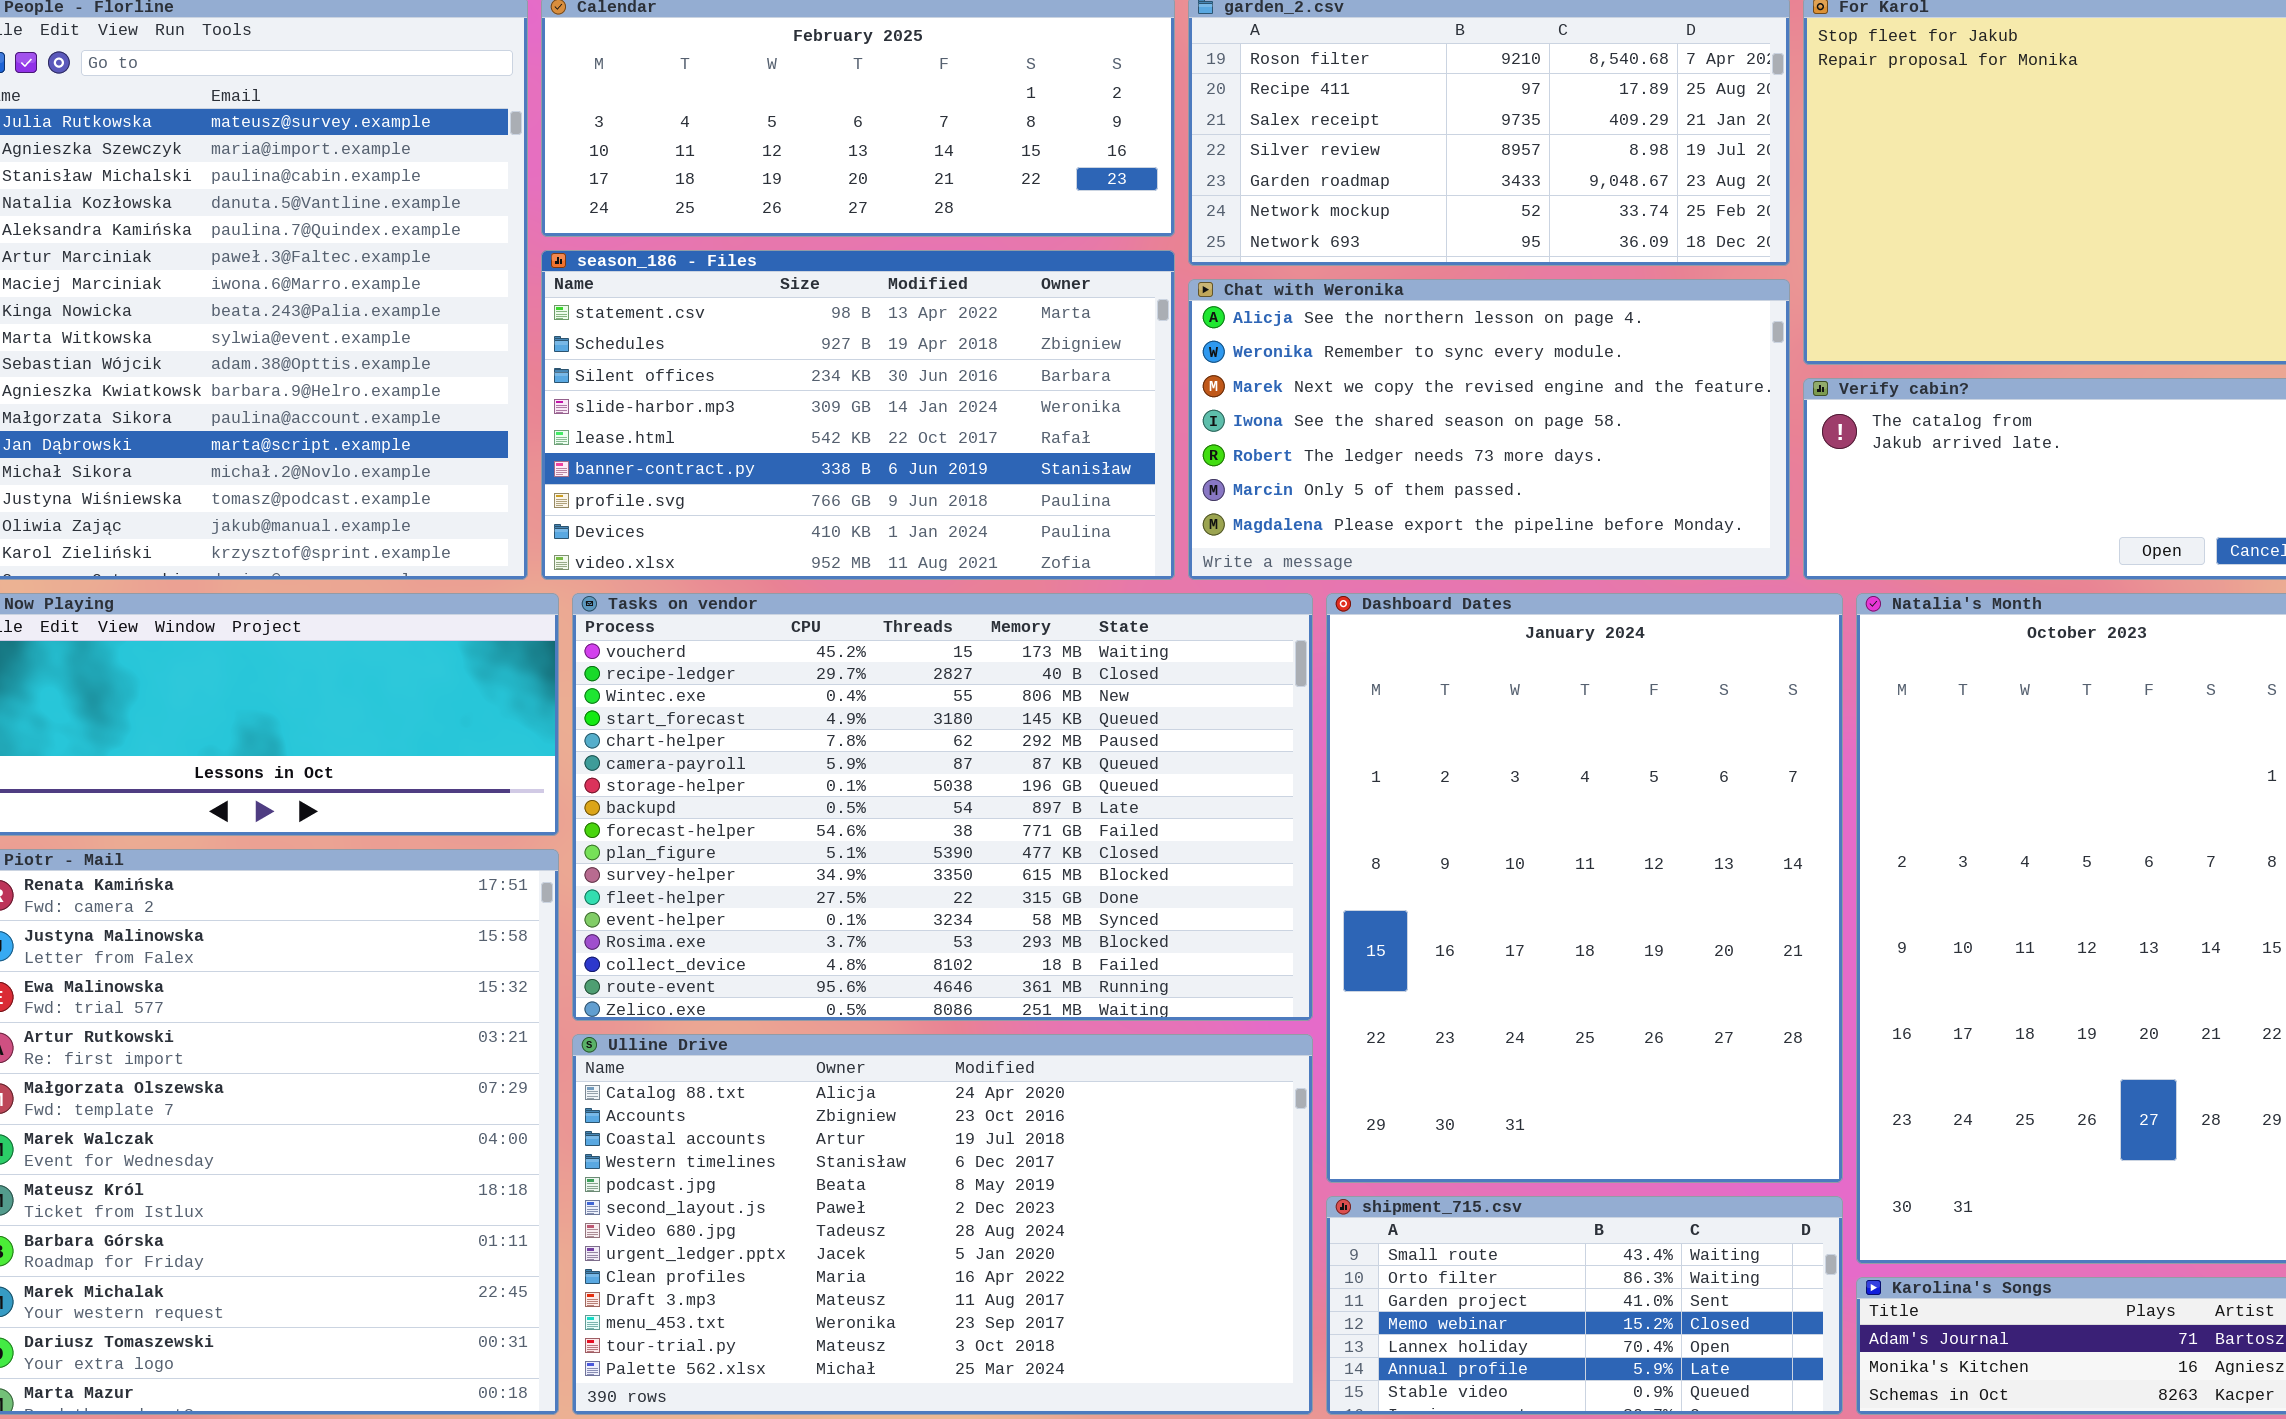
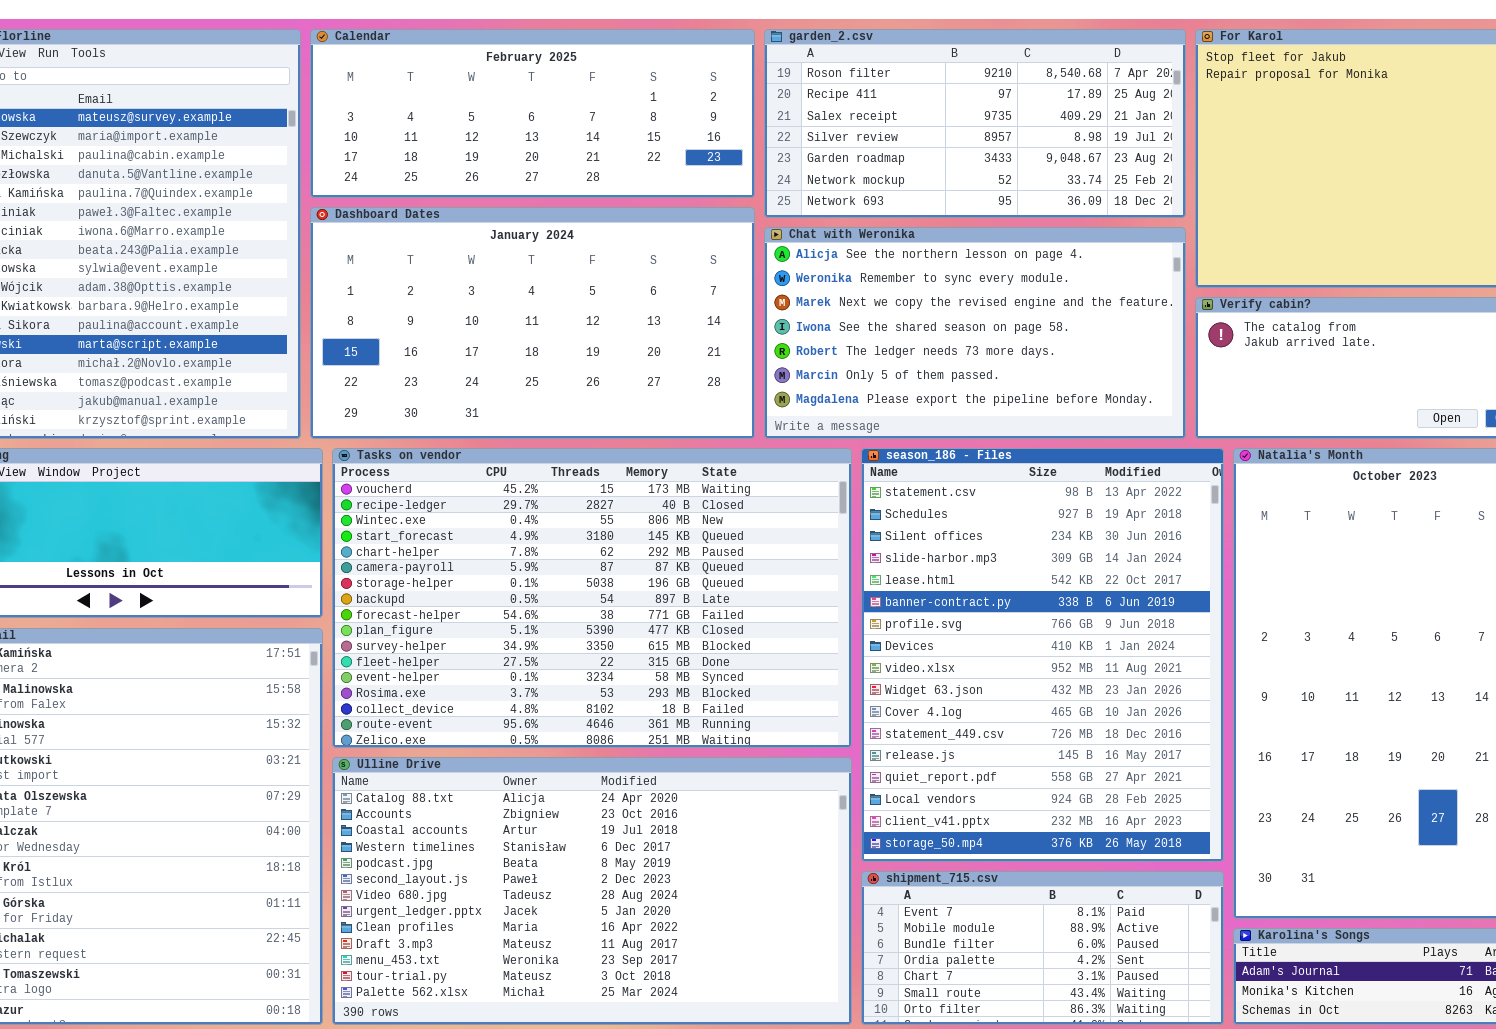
season_186 - Files: [541,250,1175,580] -> [861,448,1224,862], moved, resized
Dashboard Dates: [1326,593,1843,1183] -> [310,207,755,439], moved, resized
shipment_715.csv: [1326,1196,1843,1415] -> [861,871,1224,1025], scrolled up 5 rows

